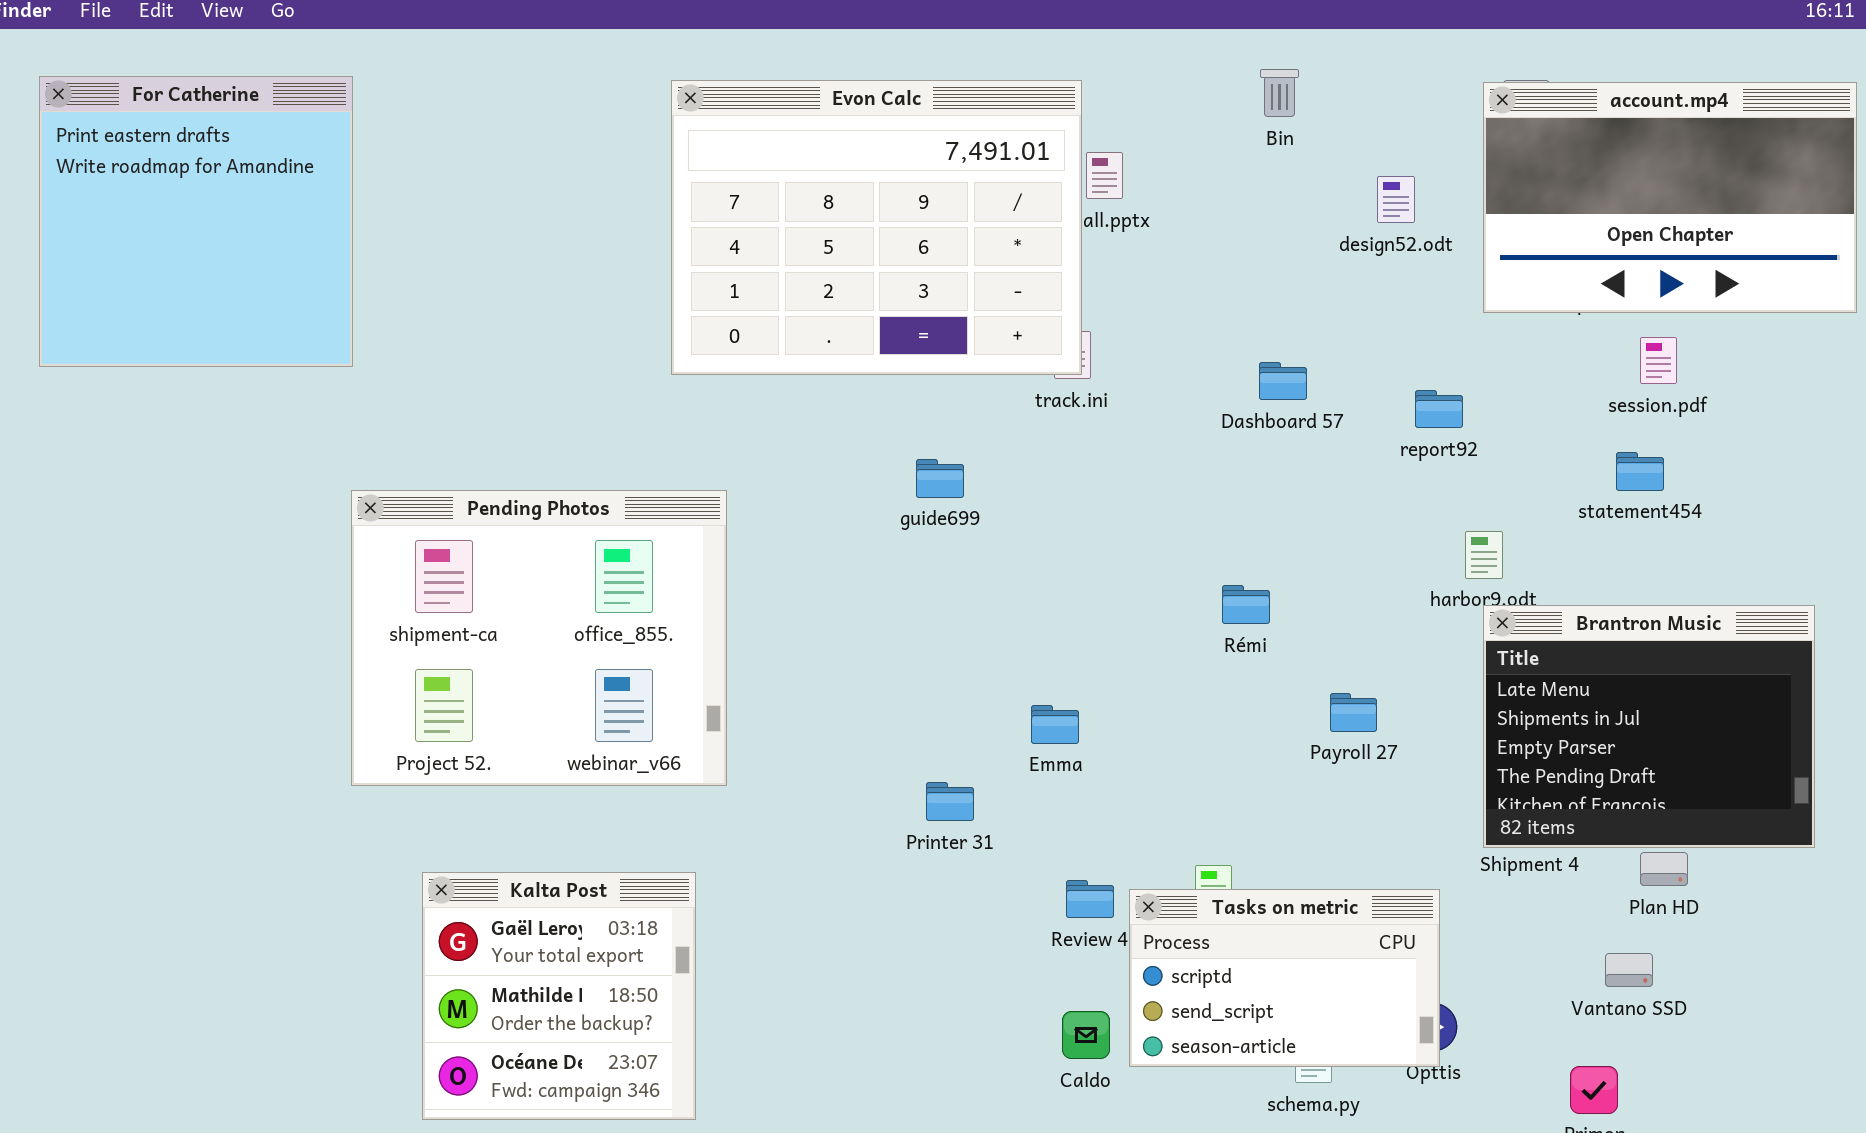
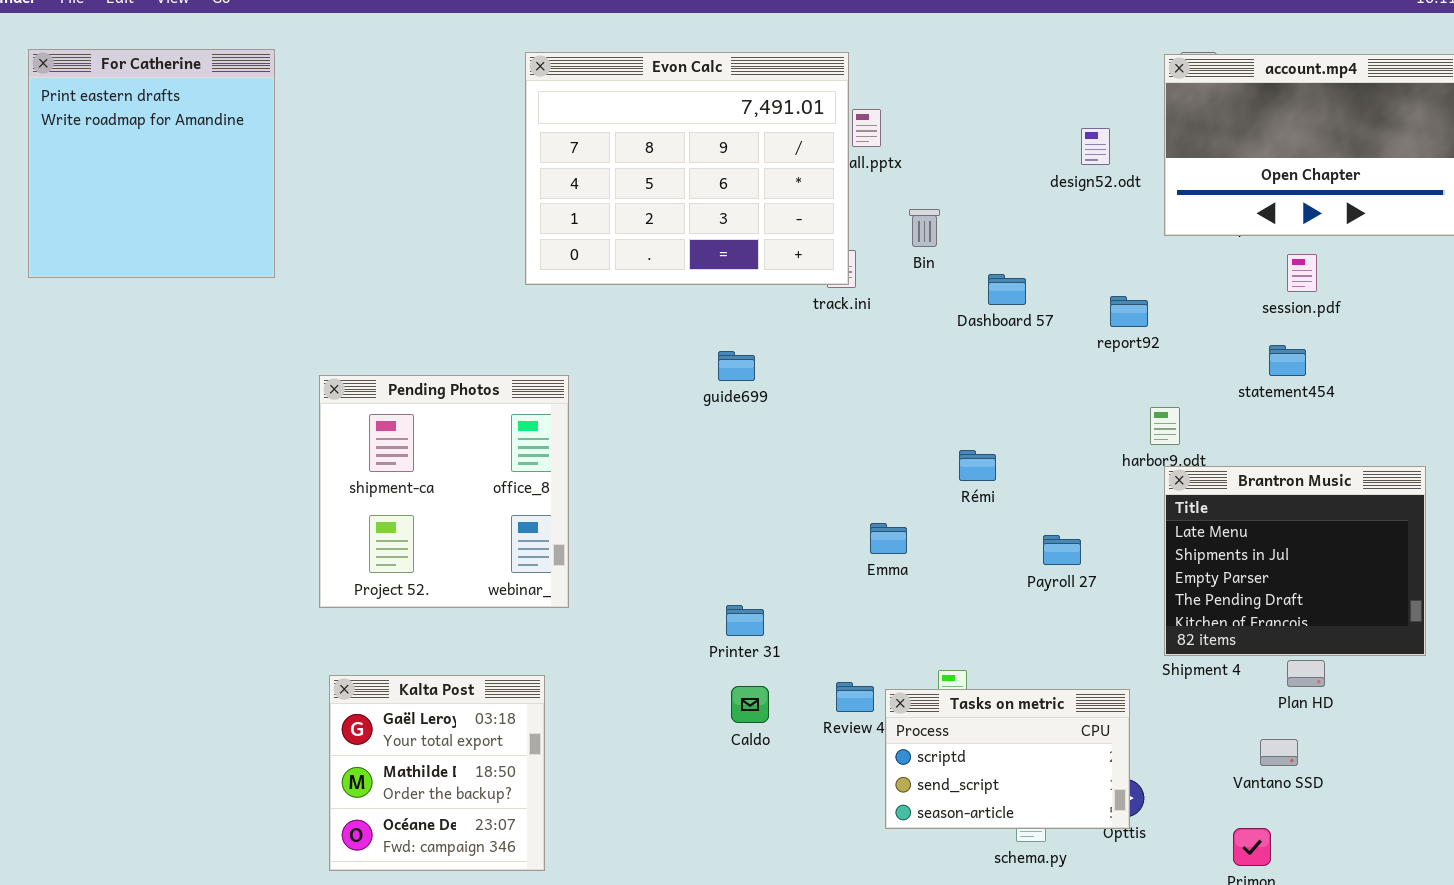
Bin: [1260,69,1299,117] -> [909,209,940,247], moved
Pending Photos: [351,490,727,786] -> [319,375,569,608], resized
Emma: [1031,705,1079,744] -> [870,523,907,554], moved
Caldo: [1062,1011,1110,1059] -> [731,686,769,723], moved

